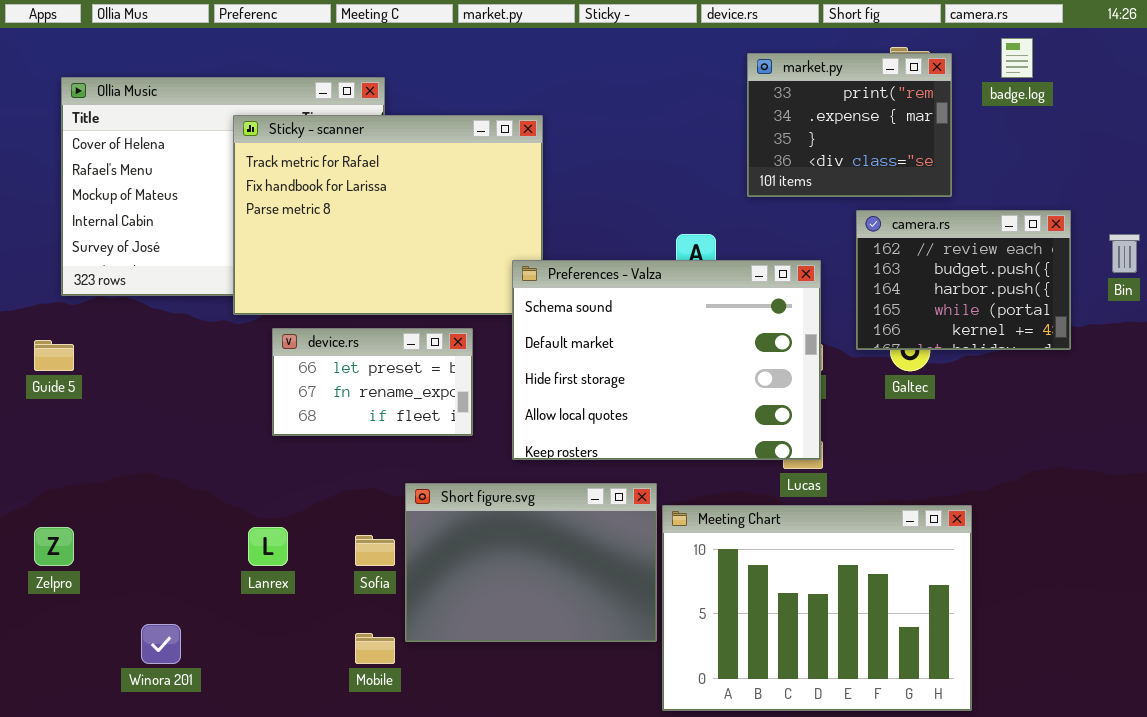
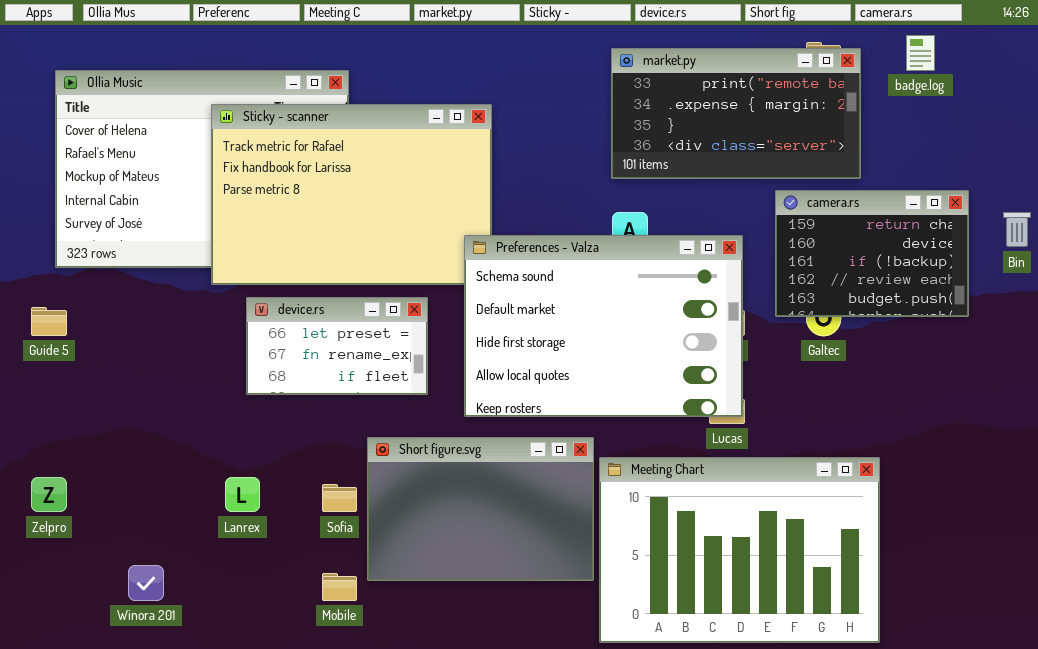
market.py: [747,53,952,197] -> [611,48,861,179], resized
camera.rs: [856,210,1071,350] -> [775,190,969,317], scrolled up 3 rows

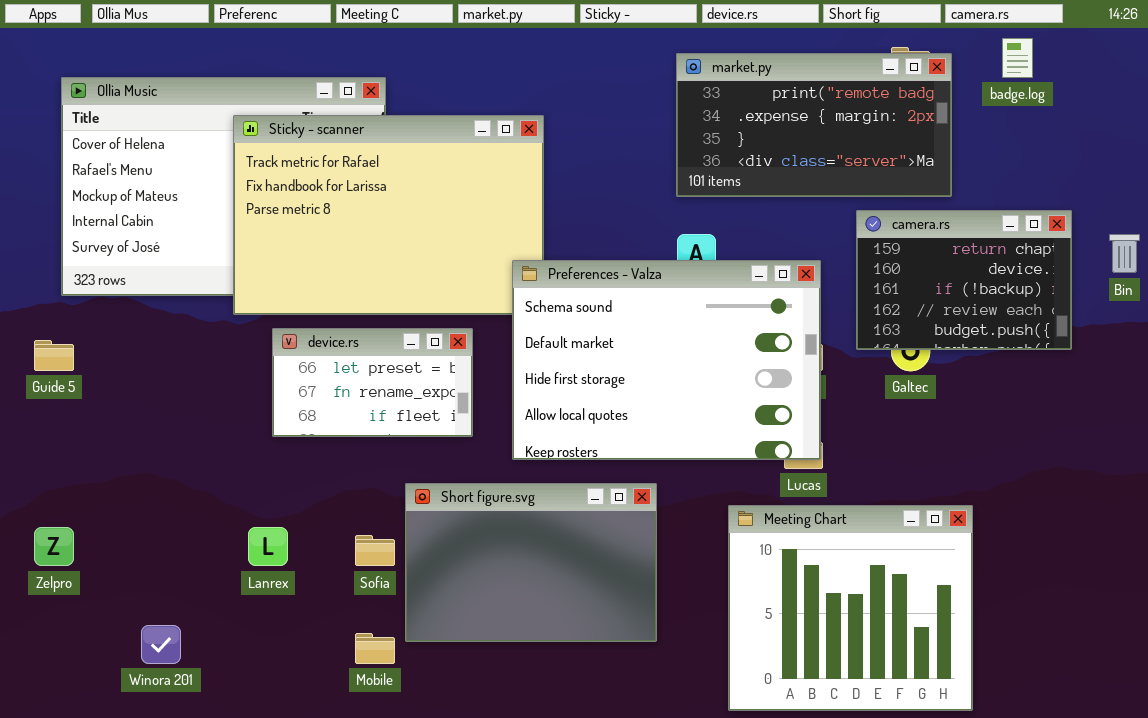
Meeting Chart: [599,457,880,643] -> [728,505,973,711], resized

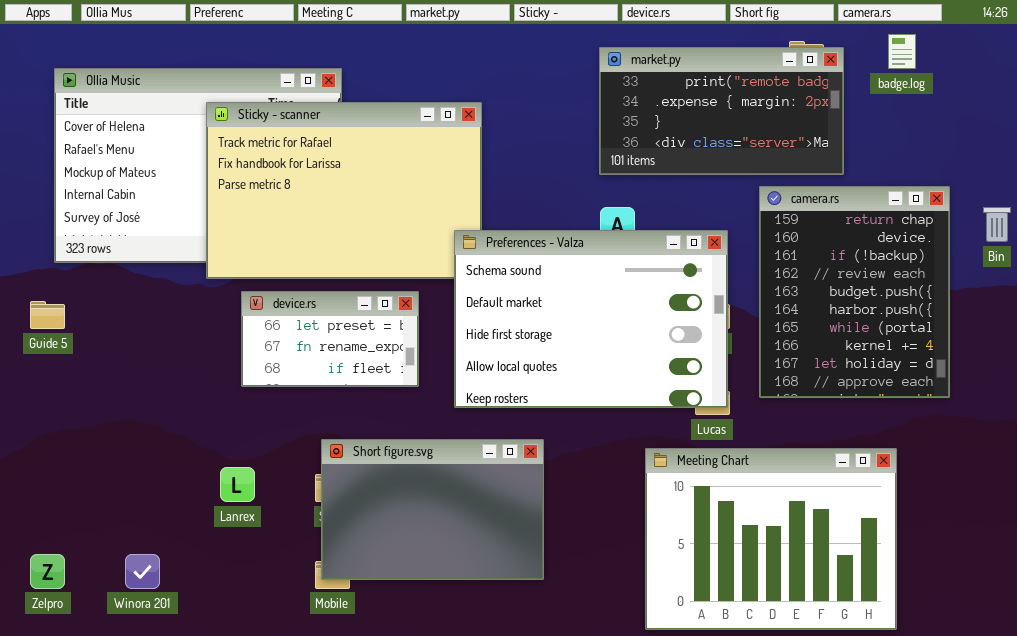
camera.rs: [856,210,1072,350] -> [759,186,950,398], resized
Short figure.svg: [405,483,657,642] -> [321,439,544,580], moved
Meeting Chart: [728,505,973,711] -> [645,448,897,630], resized
Zelpro: [34,527,74,566] -> [30,554,65,589], moved

